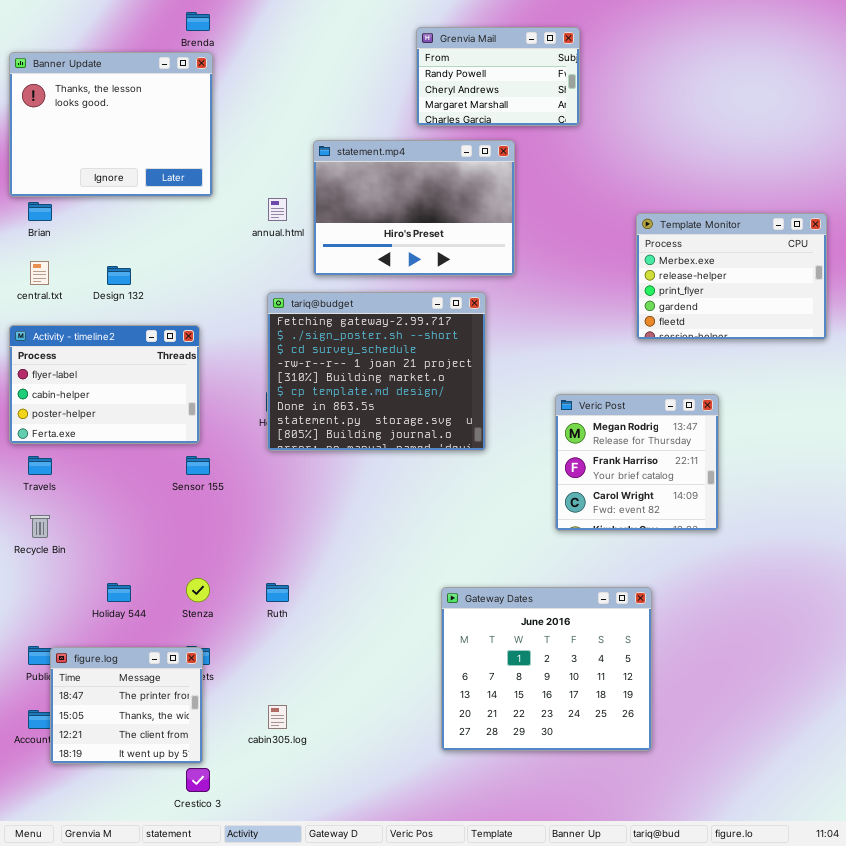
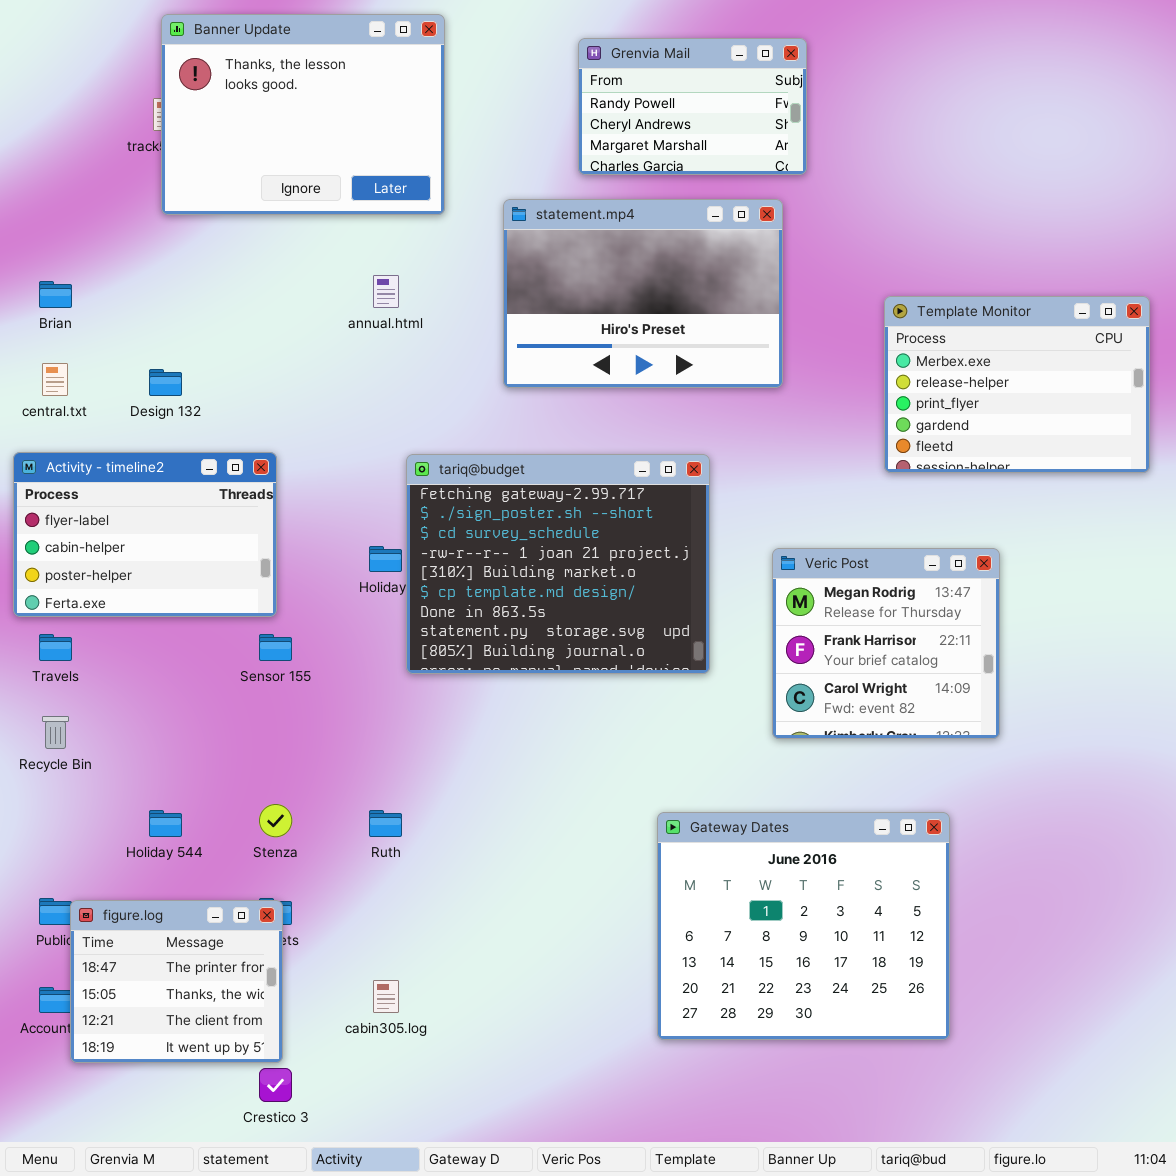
Banner Update: [9,52,213,197] -> [161,14,445,215], moved
statement.mp4: [313,140,515,276] -> [503,199,783,388], moved
tariq@budget: [267,292,486,451] -> [406,454,710,674], moved
Gateway Dates: [441,587,652,751] -> [657,812,950,1040], moved

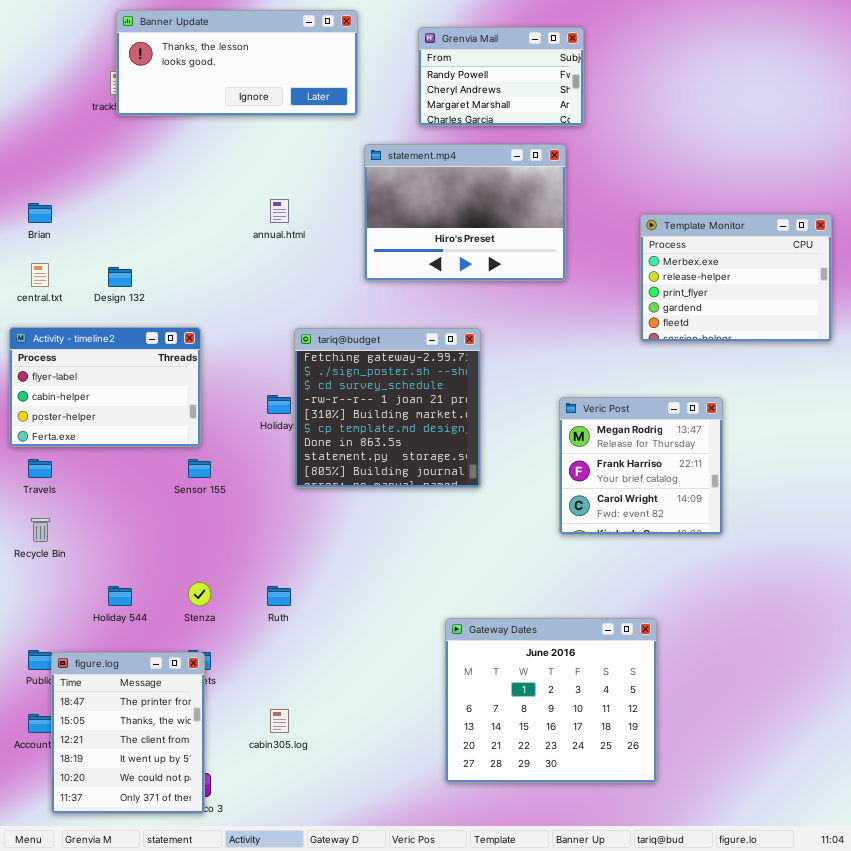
Banner Update: [161,14,445,215] -> [116,10,358,116], resized
tariq@budget: [406,454,710,674] -> [294,328,481,488], resized
Gateway Dates: [657,812,950,1040] -> [445,618,657,783], moved
figure.log: [70,900,283,1063] -> [51,652,205,814], resized

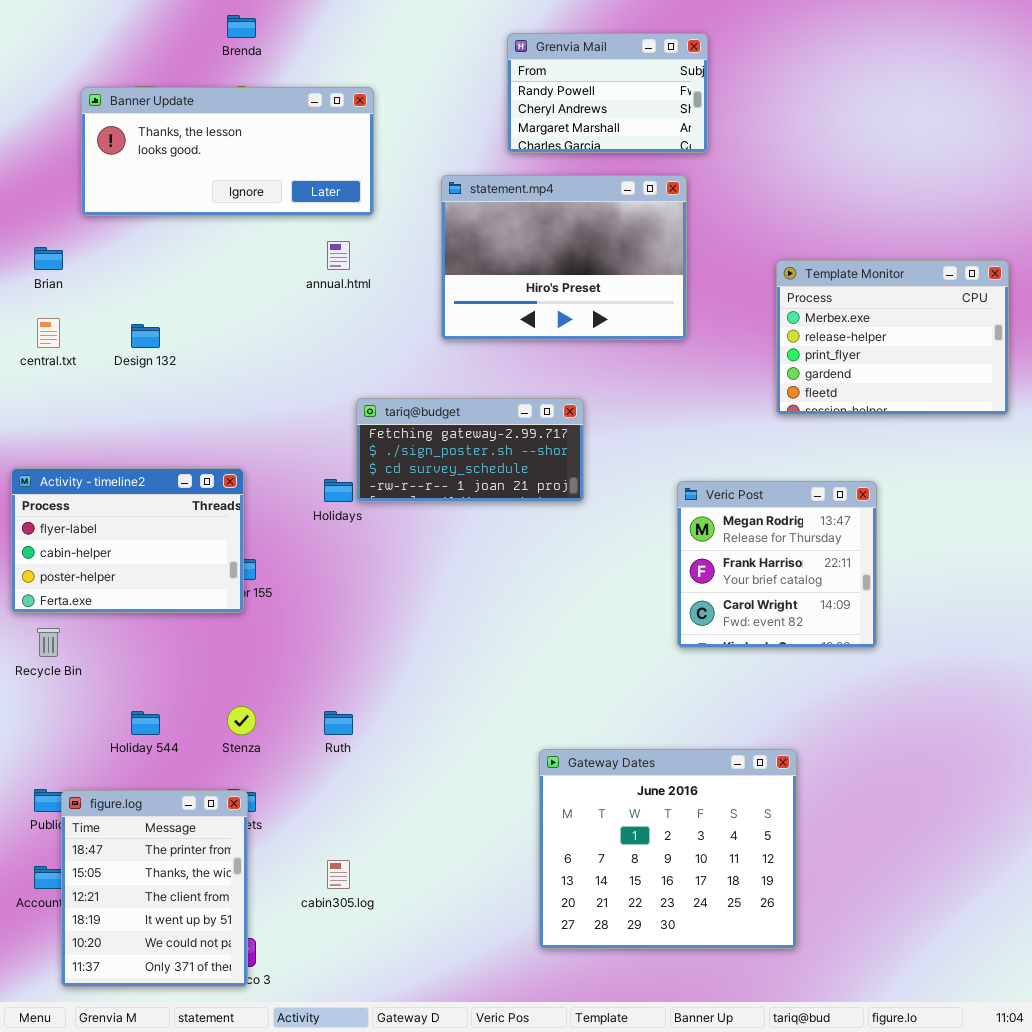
Banner Update: [116,10,358,116] -> [81,87,374,216], moved
Activity - timeline2: [9,327,201,447] -> [11,468,244,613], moved
tariq@budget: [294,328,481,488] -> [356,398,584,502], resized

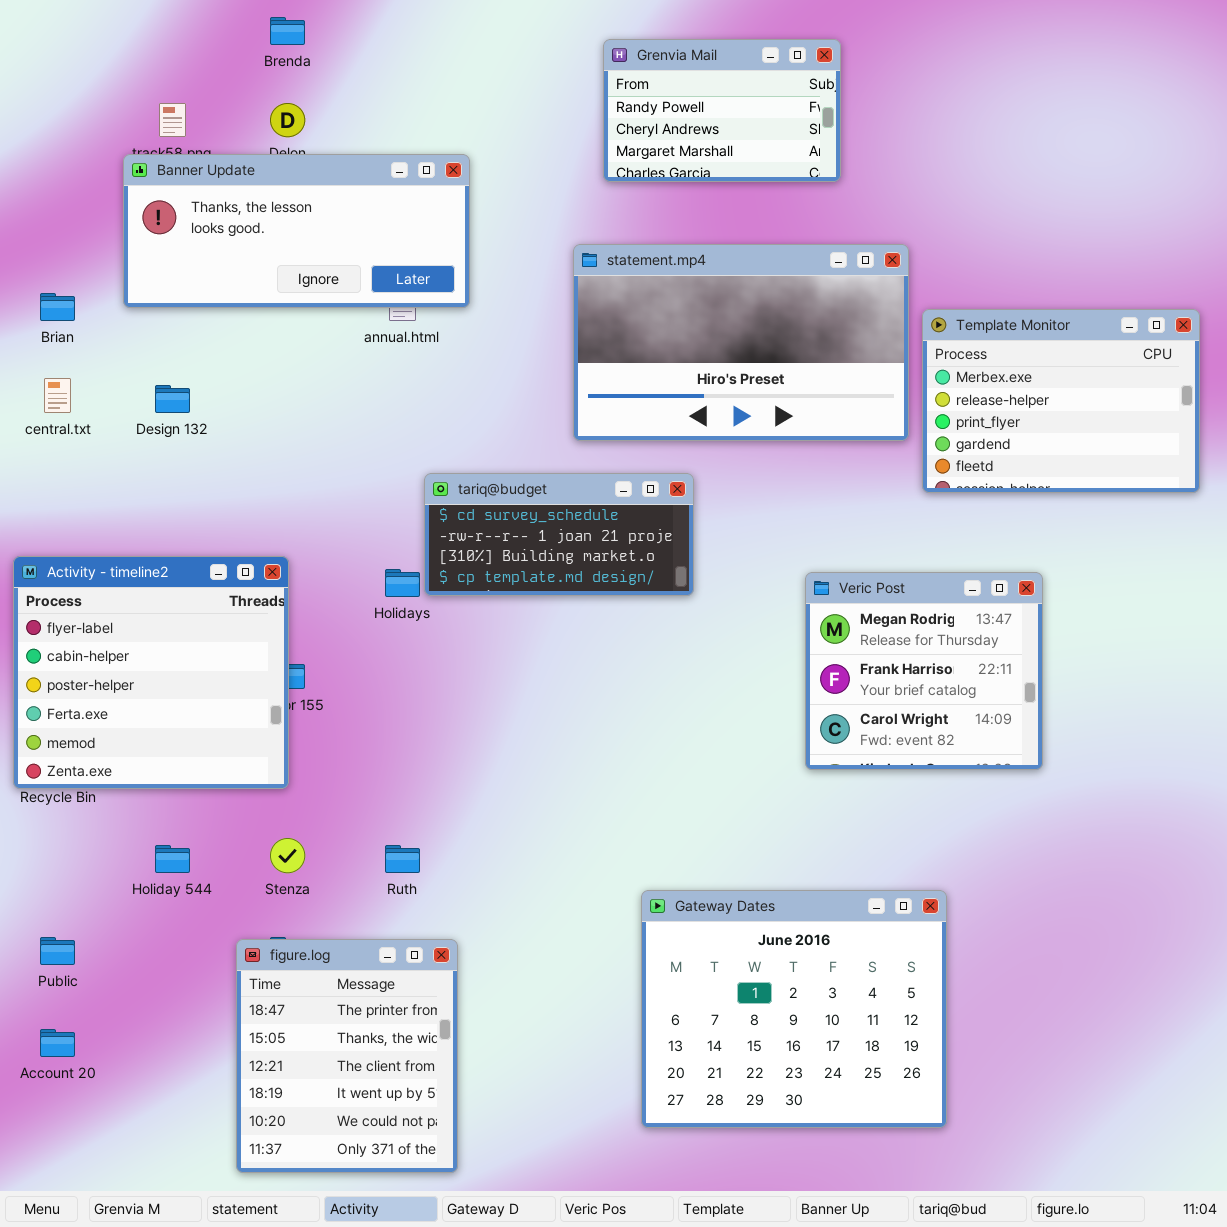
Banner Update: [81,87,374,216] -> [123,154,470,308], moved
statement.mp4: [441,175,687,340] -> [573,244,909,441], moved, resized
tariq@budget: [356,398,584,502] -> [424,473,694,596], scrolled down 2 rows
Activity - timeline2: [11,468,244,613] -> [13,556,289,789], resized
figure.log: [61,790,248,987] -> [236,939,458,1173], moved

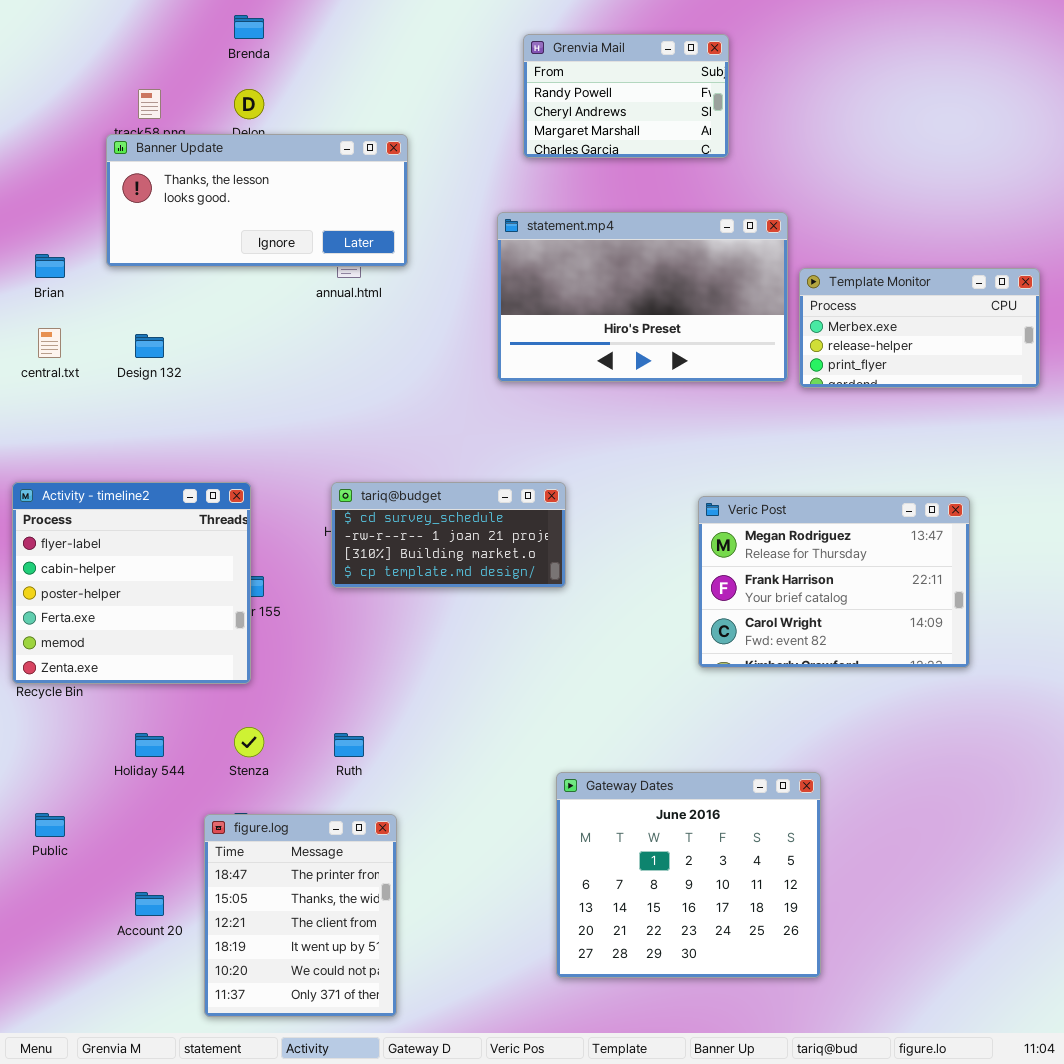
Template Monitor: [922,309,1200,493] -> [799,268,1040,388], resized
tariq@budget: [424,473,694,596] -> [331,482,566,588], moved
Veric Post: [805,572,1043,770] -> [698,496,970,668], resized
Account 20: [40,1029,75,1057] -> [135,892,164,916], moved

